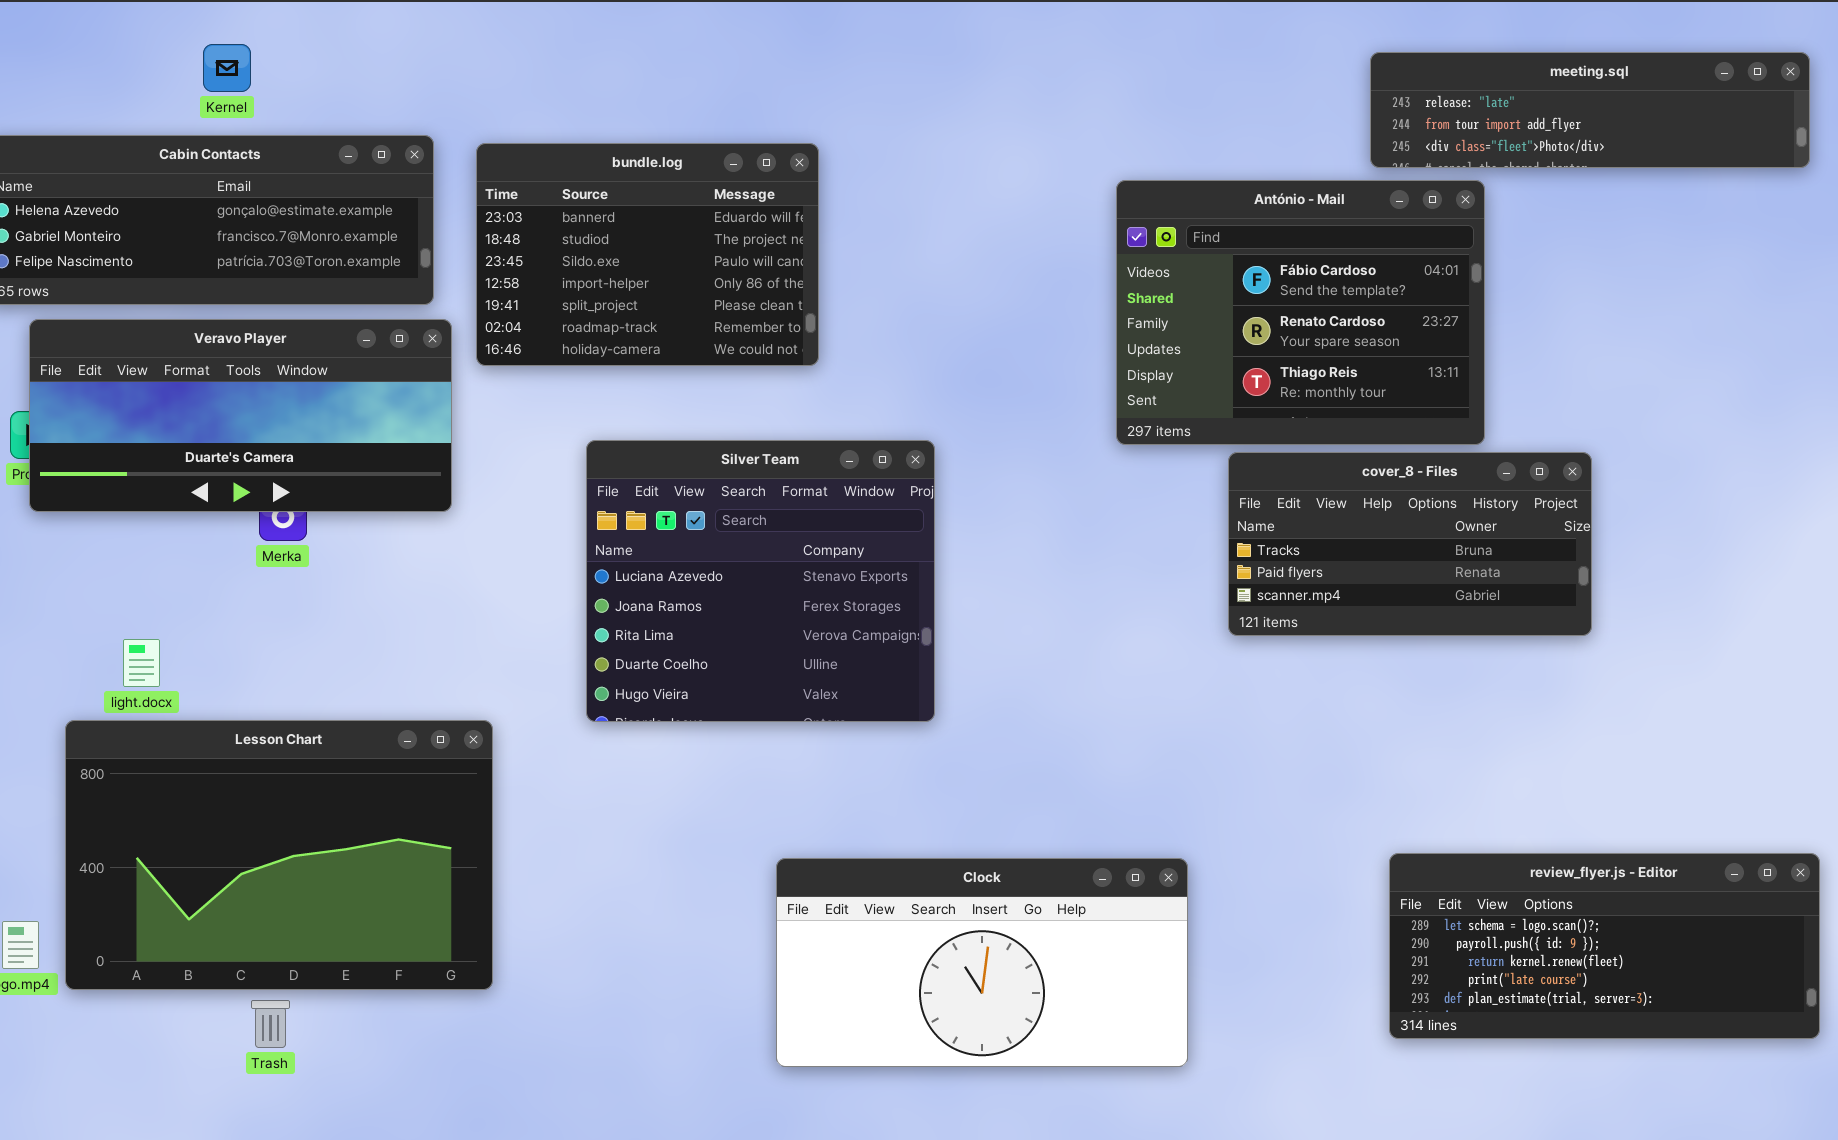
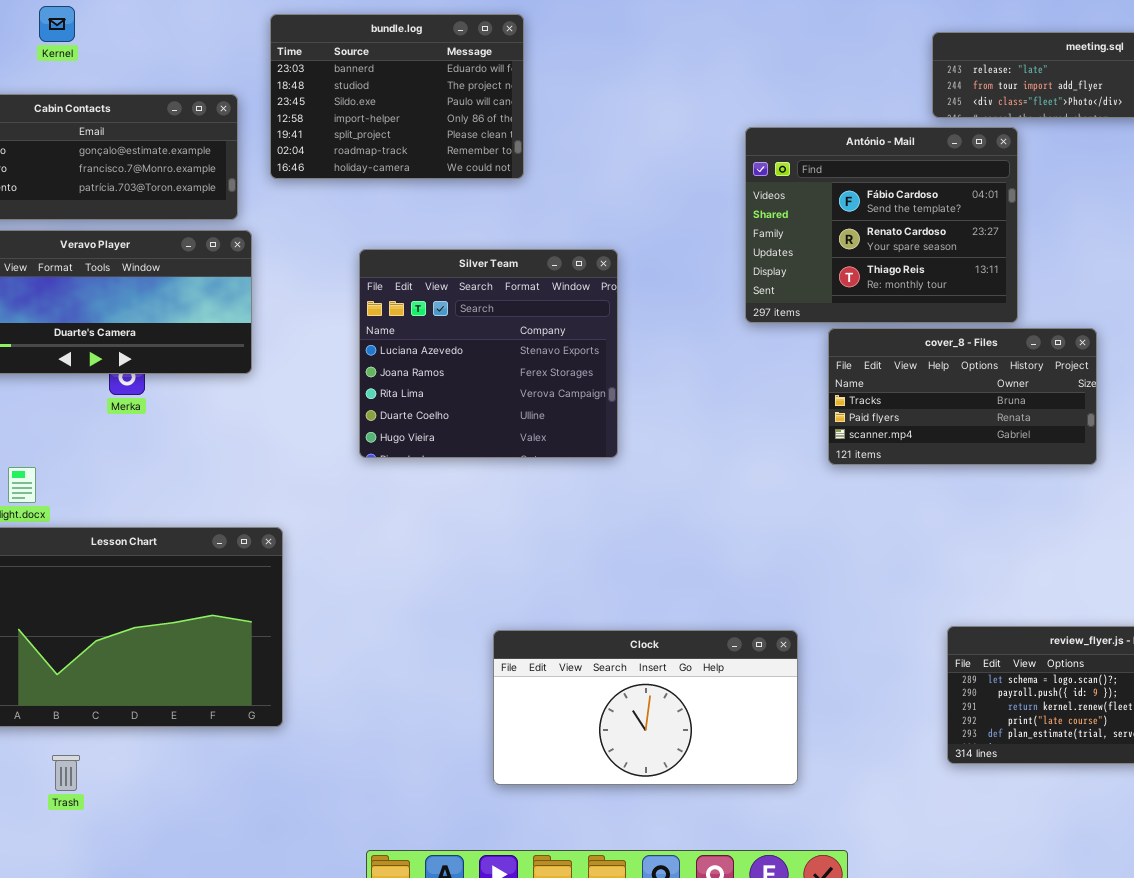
Kernel: [203,44,251,92] -> [39,6,75,42], moved
bundle.log: [476,143,819,366] -> [270,14,524,179], moved
Silver Team: [586,440,935,722] -> [359,249,618,458], moved
Trash: [251,1000,290,1048] -> [52,755,80,791], moved

